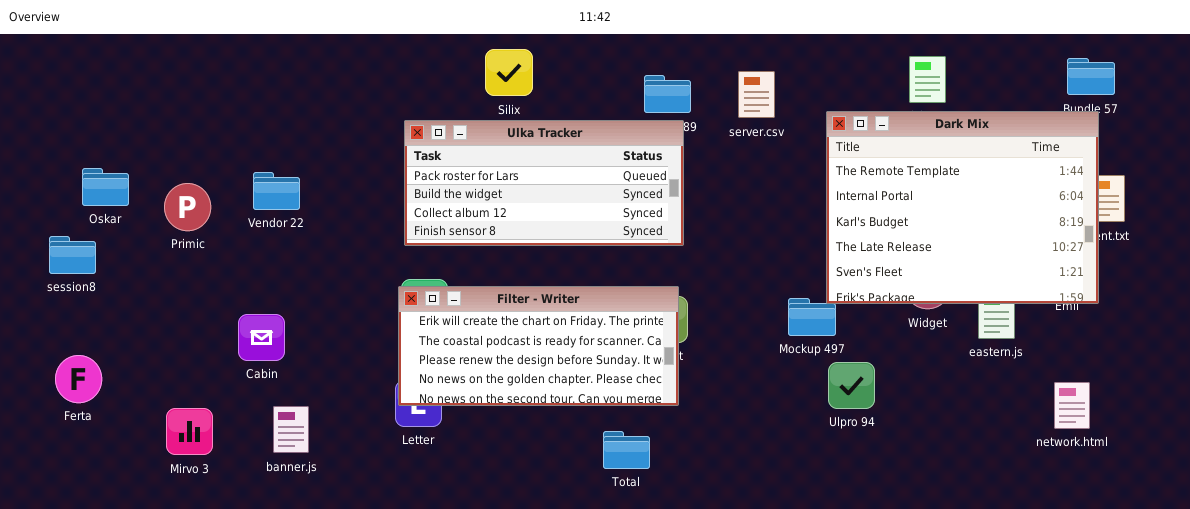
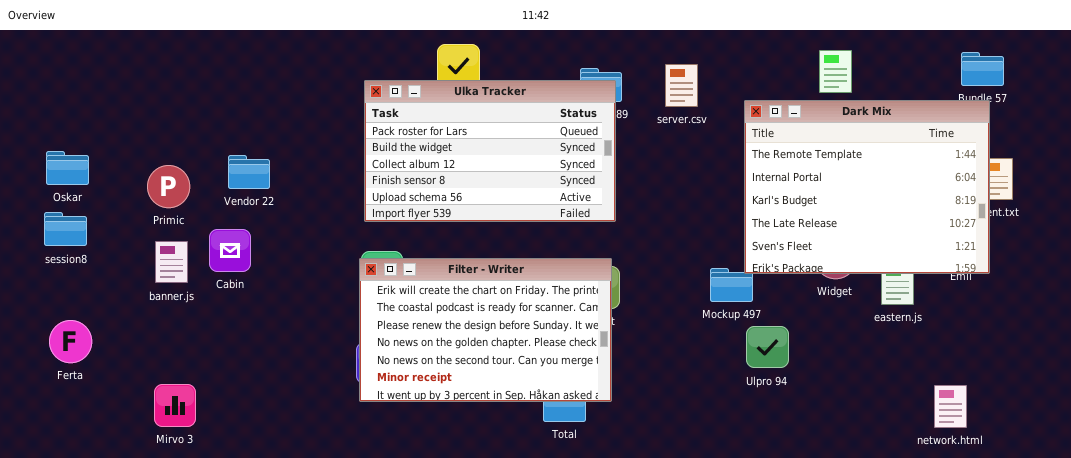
Ulka Tracker: [404,120,684,246] -> [364,80,616,222], resized
Oskar: [82,168,129,206] -> [46,151,89,185], moved
Filter - Writer: [398,286,679,406] -> [359,258,612,402], resized
Cabin: [238,314,285,361] -> [209,229,251,272], moved
network.html: [1054,382,1090,429] -> [934,385,967,428], moved
banner.js: [273,406,309,453] -> [155,241,188,283], moved
Mirvo 3: [166,408,213,455] -> [154,384,196,427], moved

